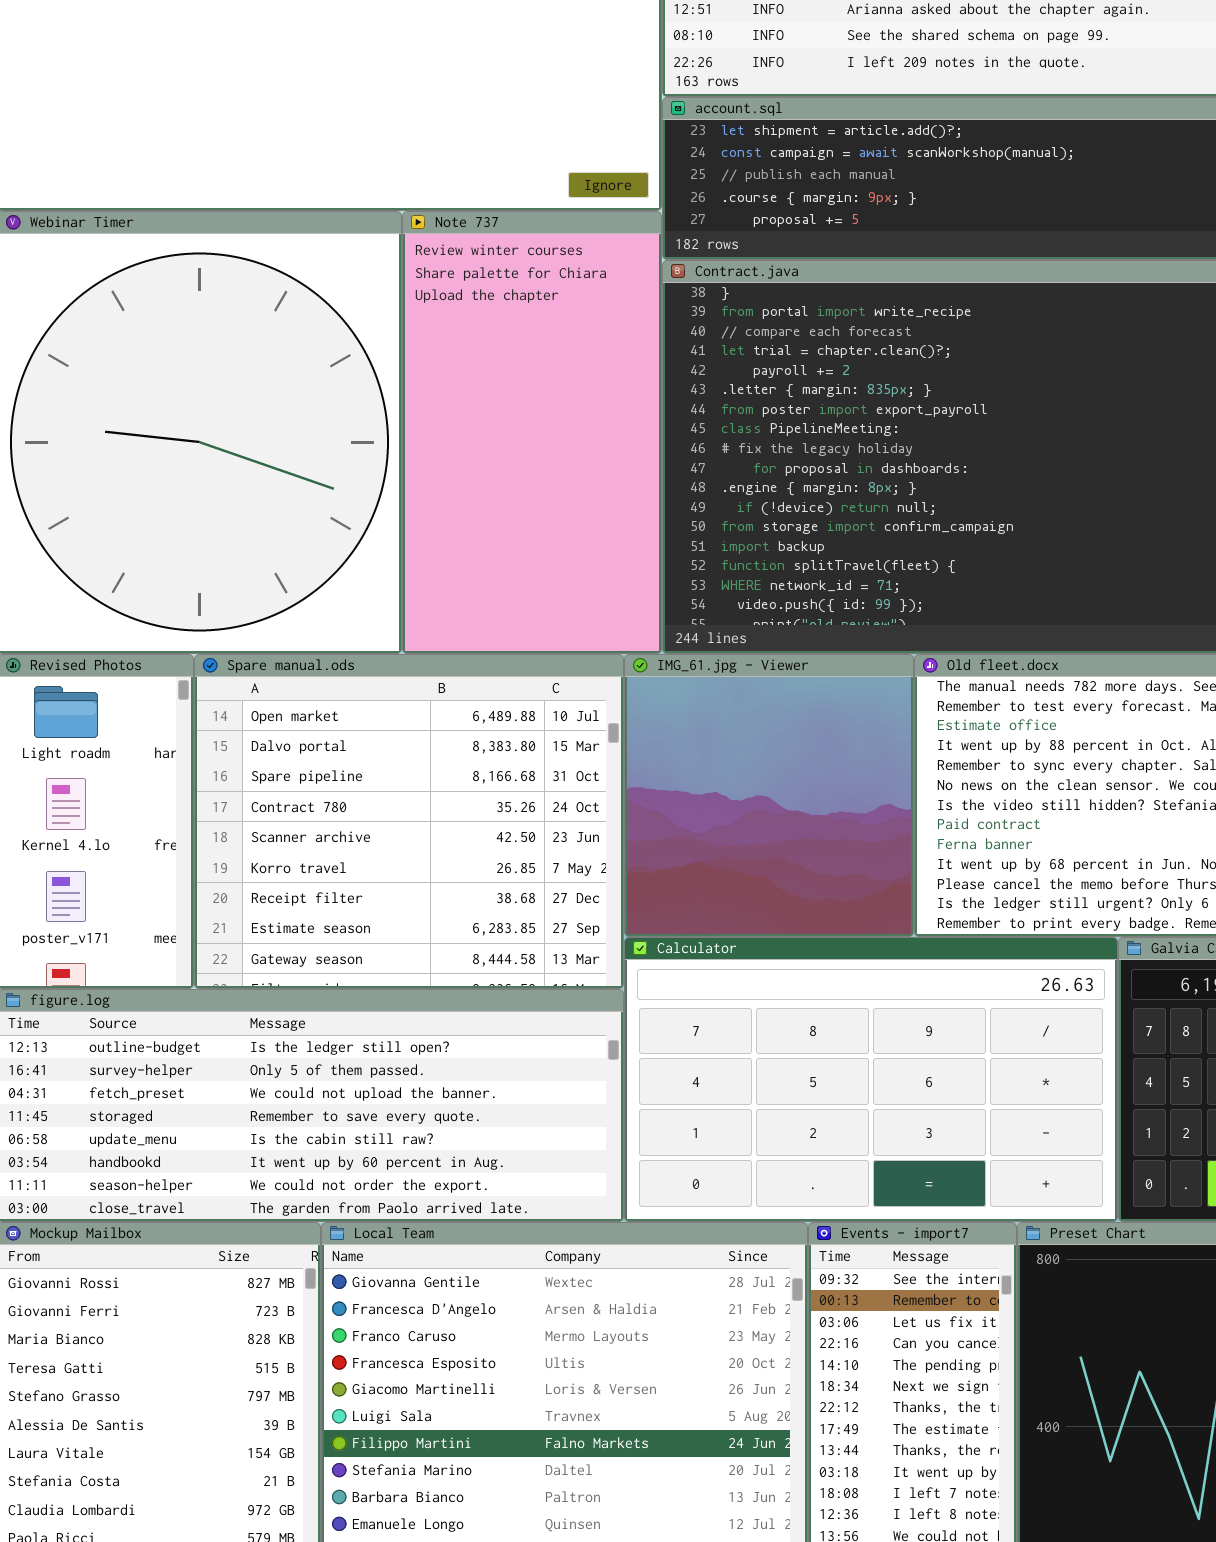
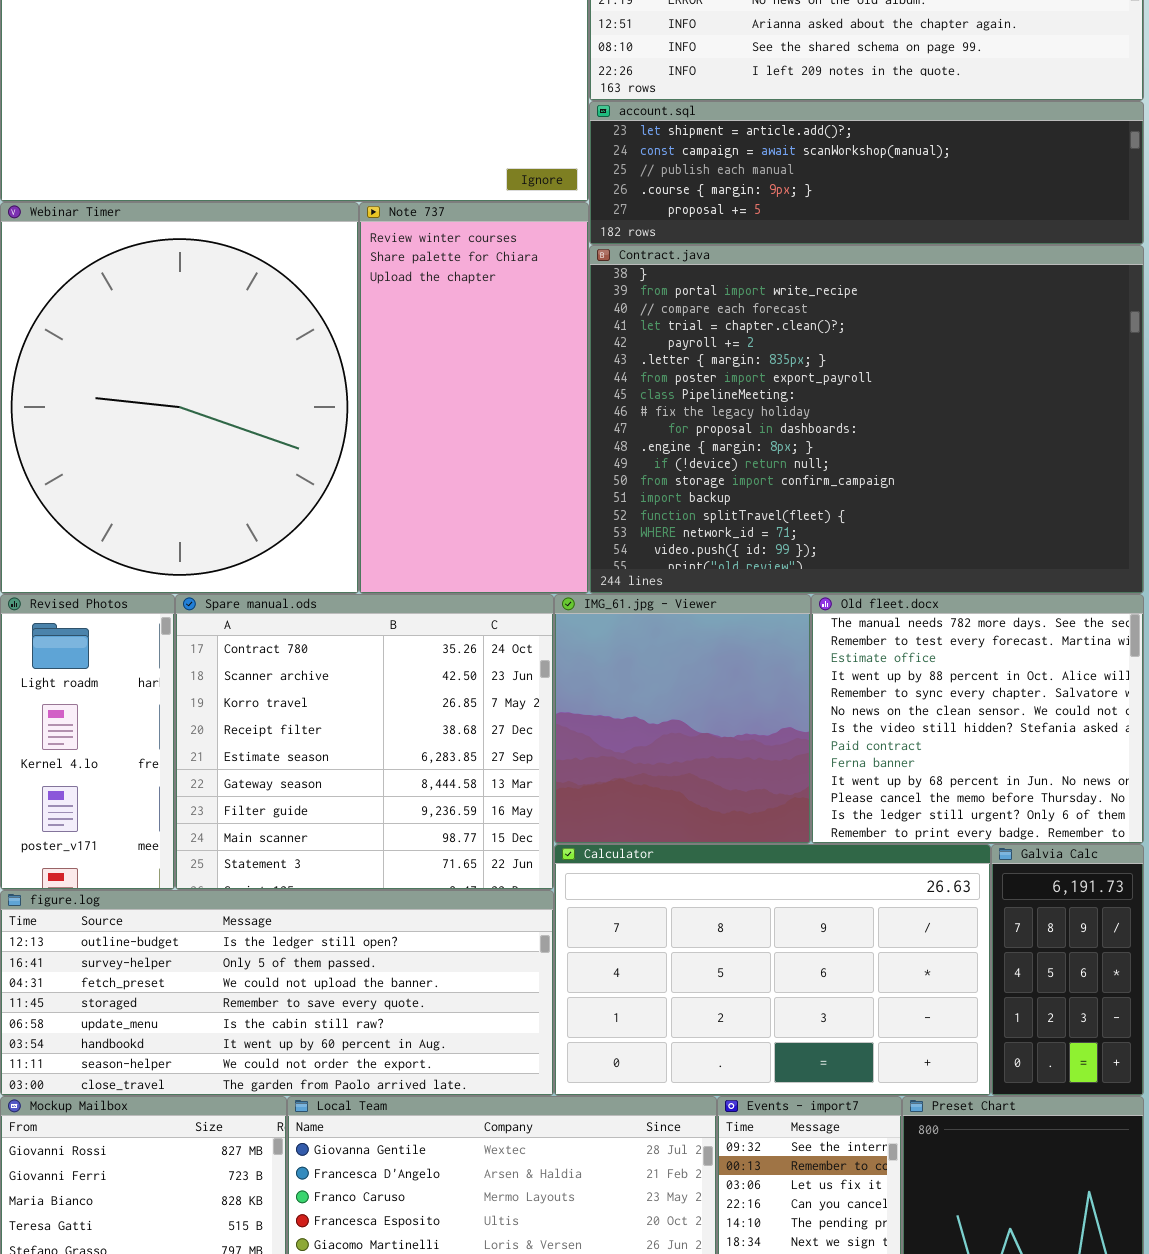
Spare manual.ods: [194,654,624,989] -> [175,594,554,890], scrolled down 3 rows

